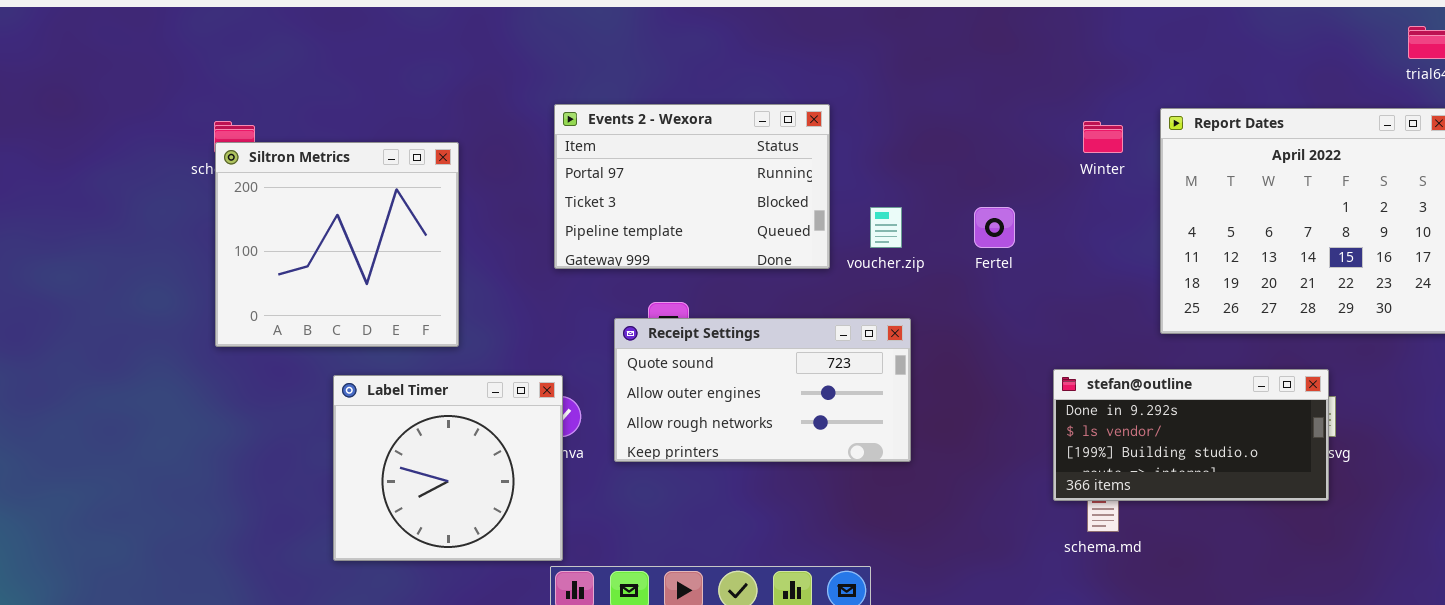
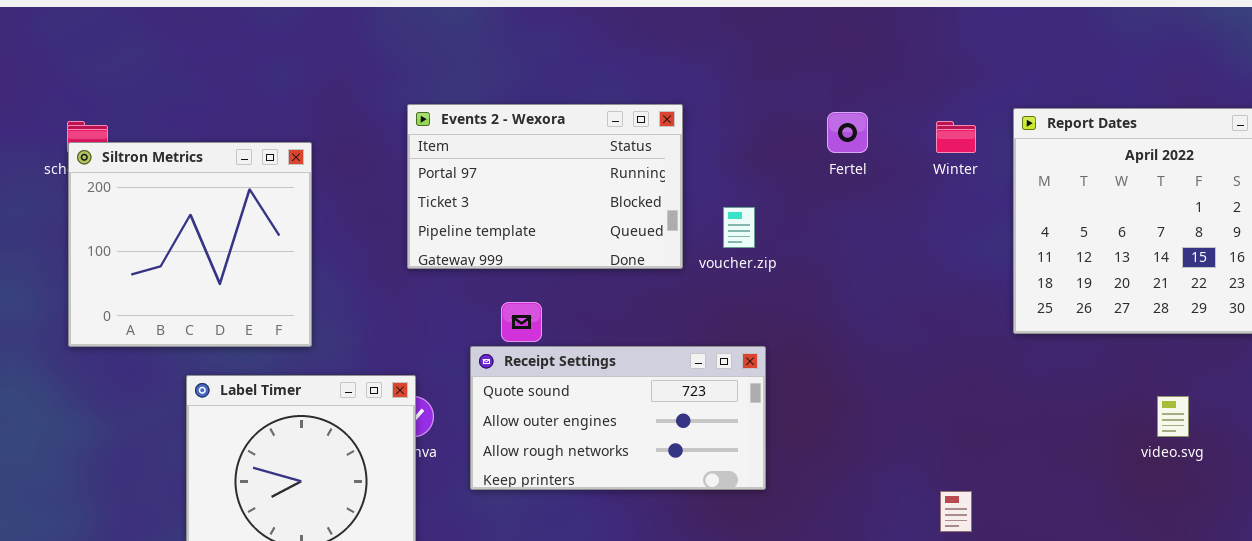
Fertel: [974,207,1015,248] -> [827,112,868,153], moved
Receipt Settings: [614,318,911,462] -> [470,346,766,490], moved
stefan@outline: [1053,369,1329,501] -> none, closed

